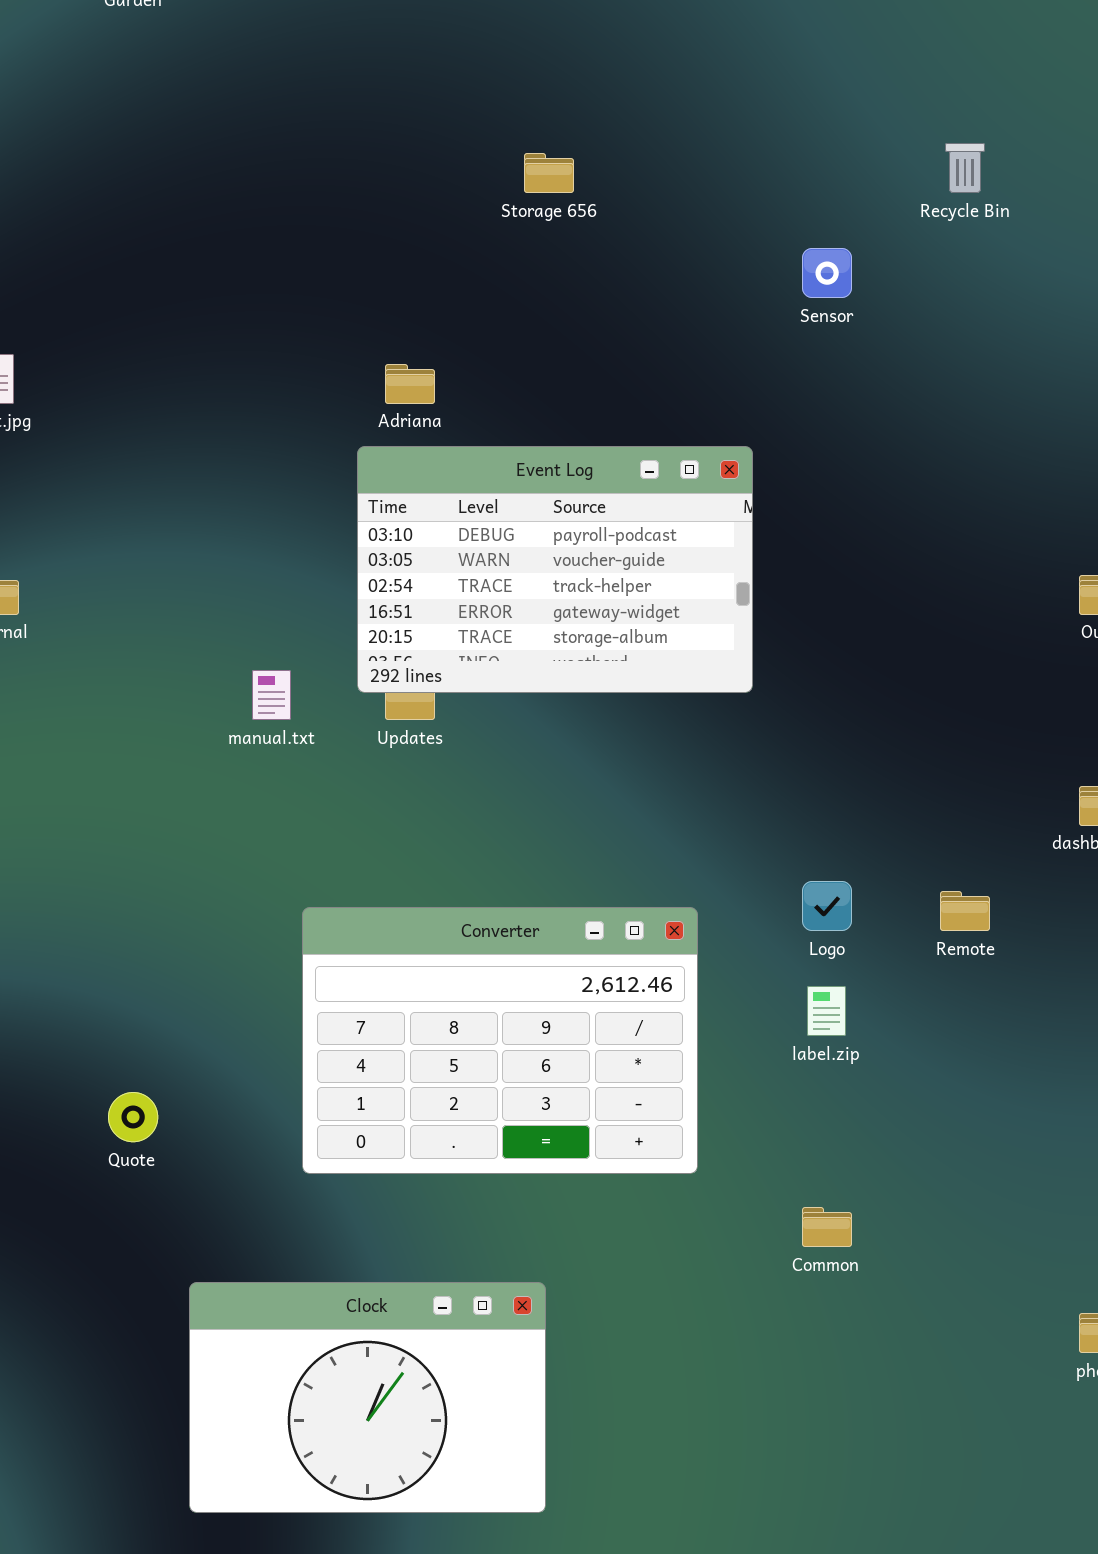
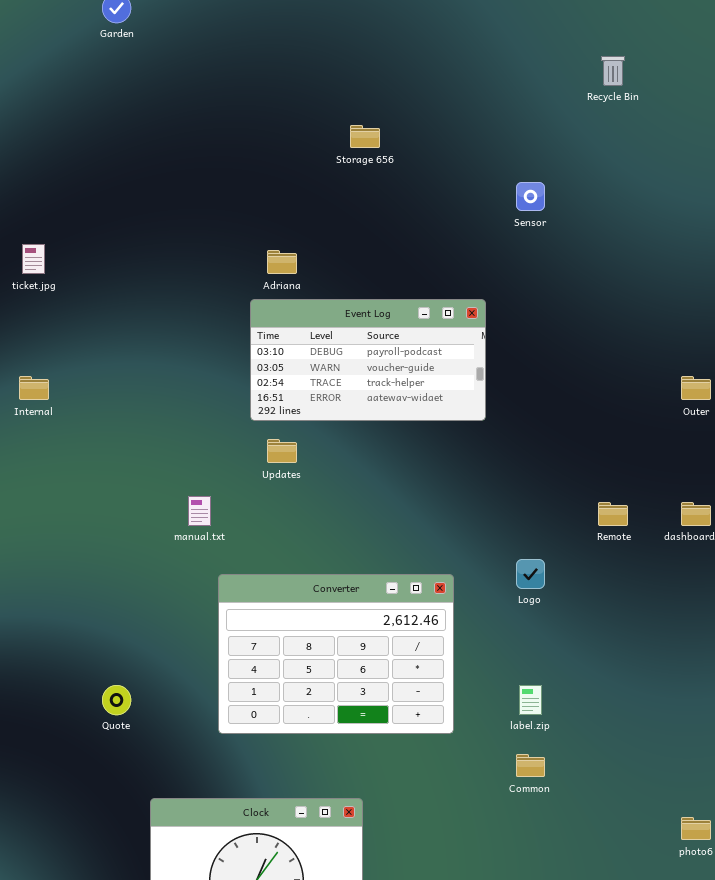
Recycle Bin: [945,143,985,193] -> [601,56,625,86], moved
Event Log: [357,446,753,693] -> [250,299,486,421], resized
manual.txt: [252,670,291,720] -> [188,496,211,526], moved
Remote: [940,891,990,931] -> [598,502,628,526], moved
label.zip: [807,986,846,1036] -> [519,685,542,715], moved

